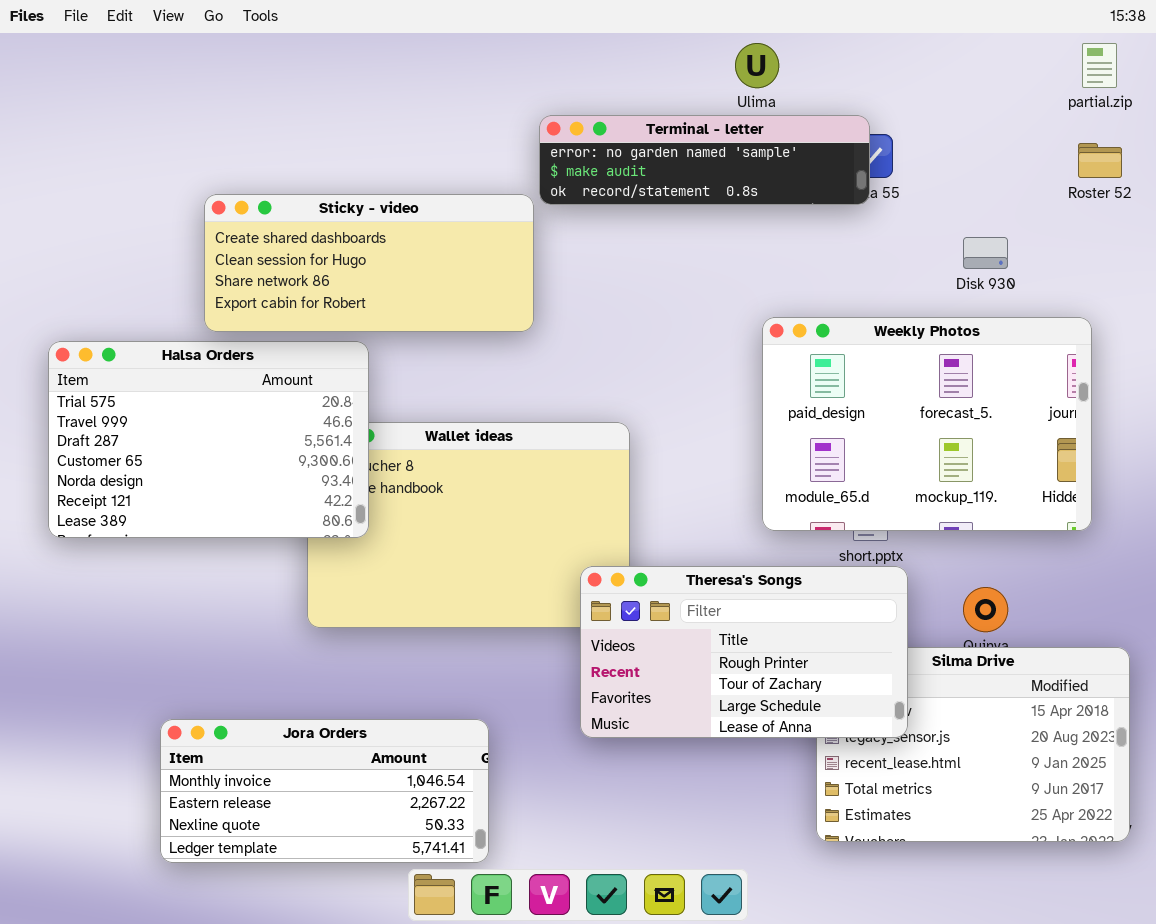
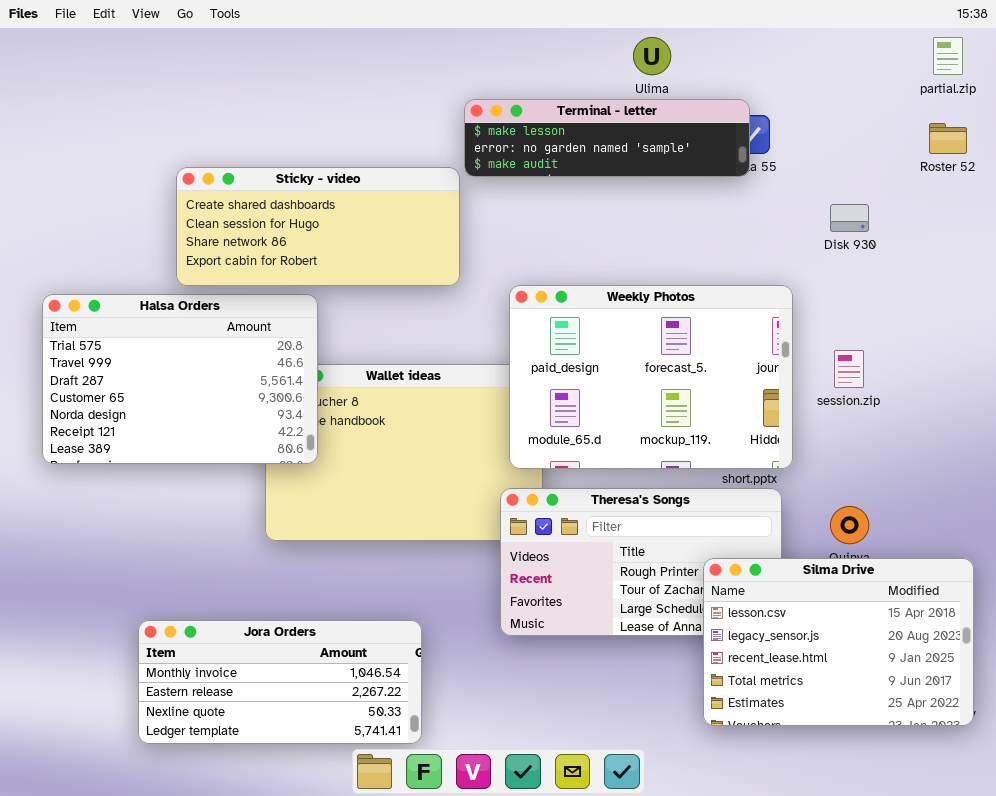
Terminal - letter: [539,115,870,205] -> [464,99,750,177], scrolled up 1 row
Weekly Photos: [762,317,1092,531] -> [509,285,793,469], moved
Silma Drive: [816,647,1130,842] -> [703,558,974,726], raised

